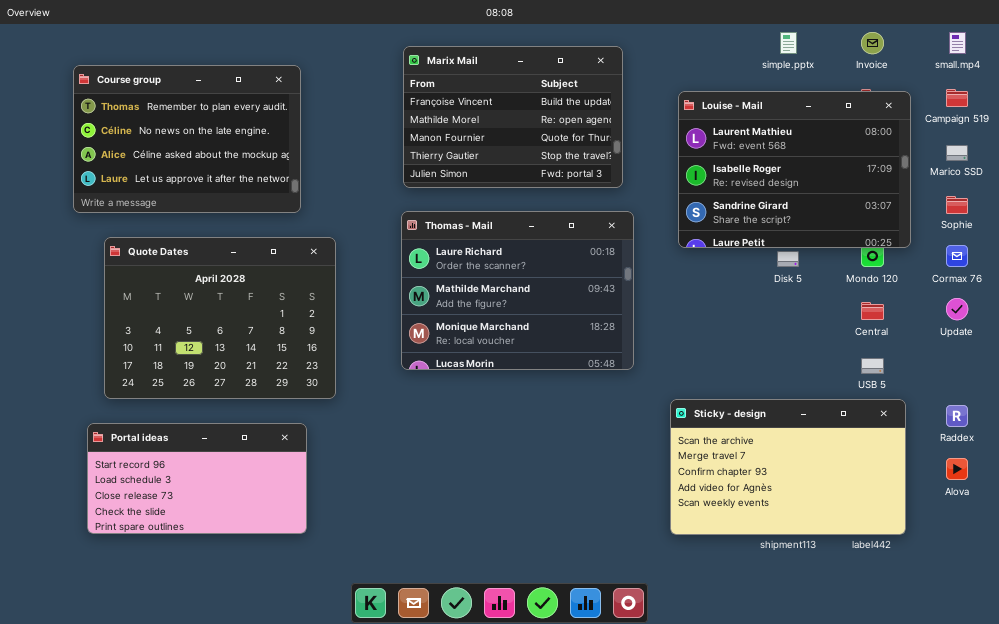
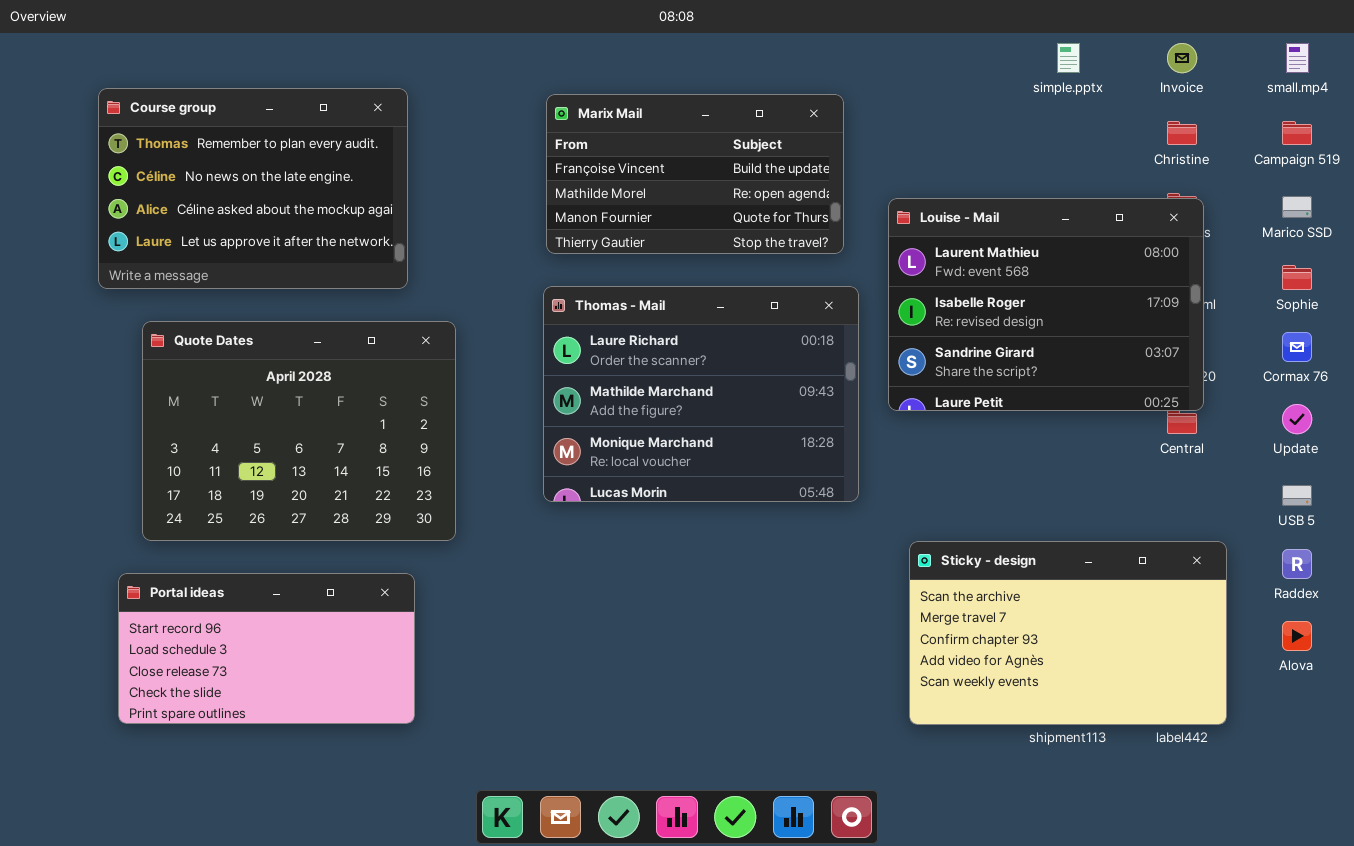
Marix Mail: [403,46,623,188] -> [546,94,844,254], resized
Louise - Mail: [678,91,911,248] -> [888,198,1204,411], moved
USB 5: [861,358,884,374] -> [1282,485,1312,506], moved

